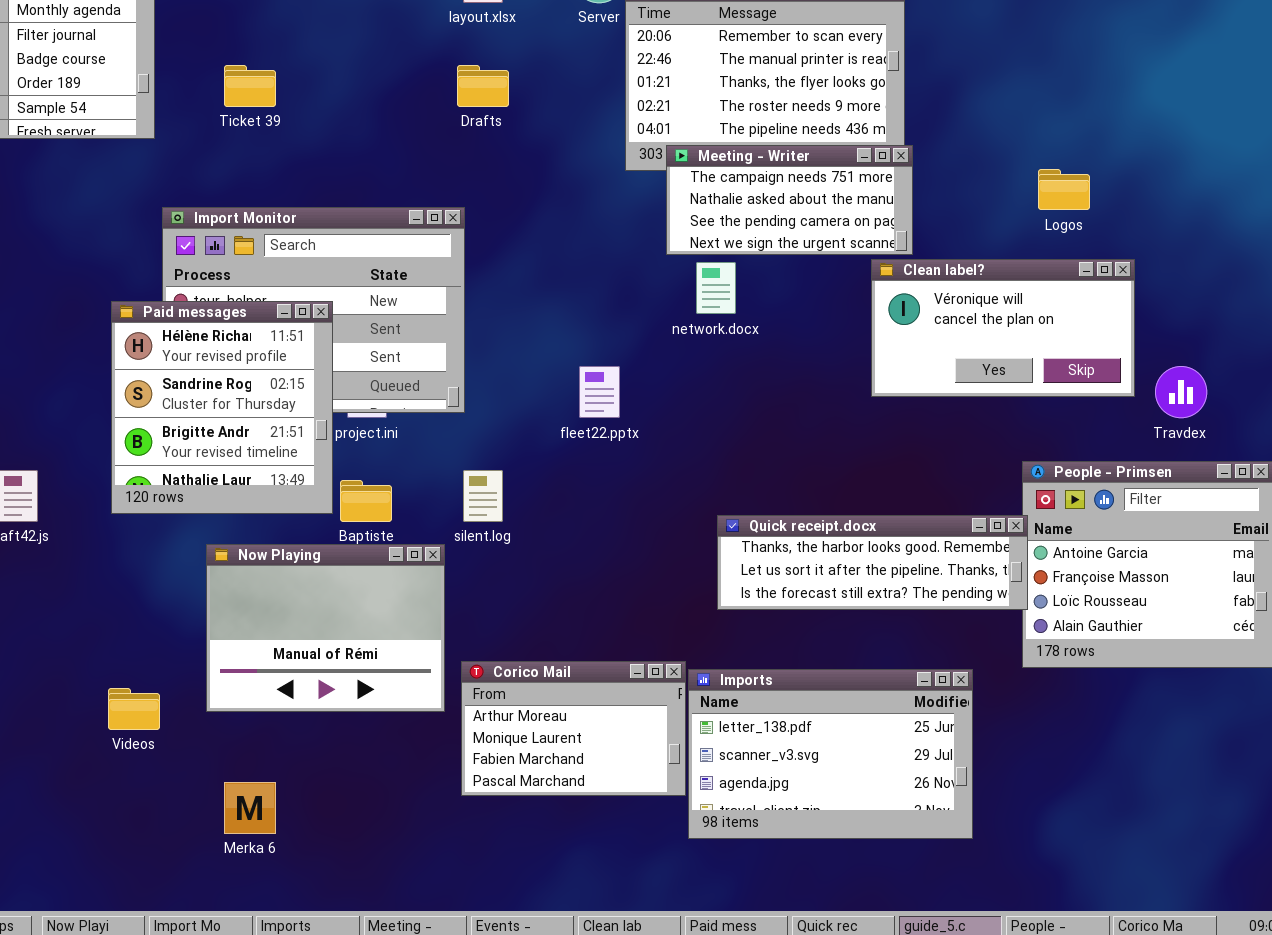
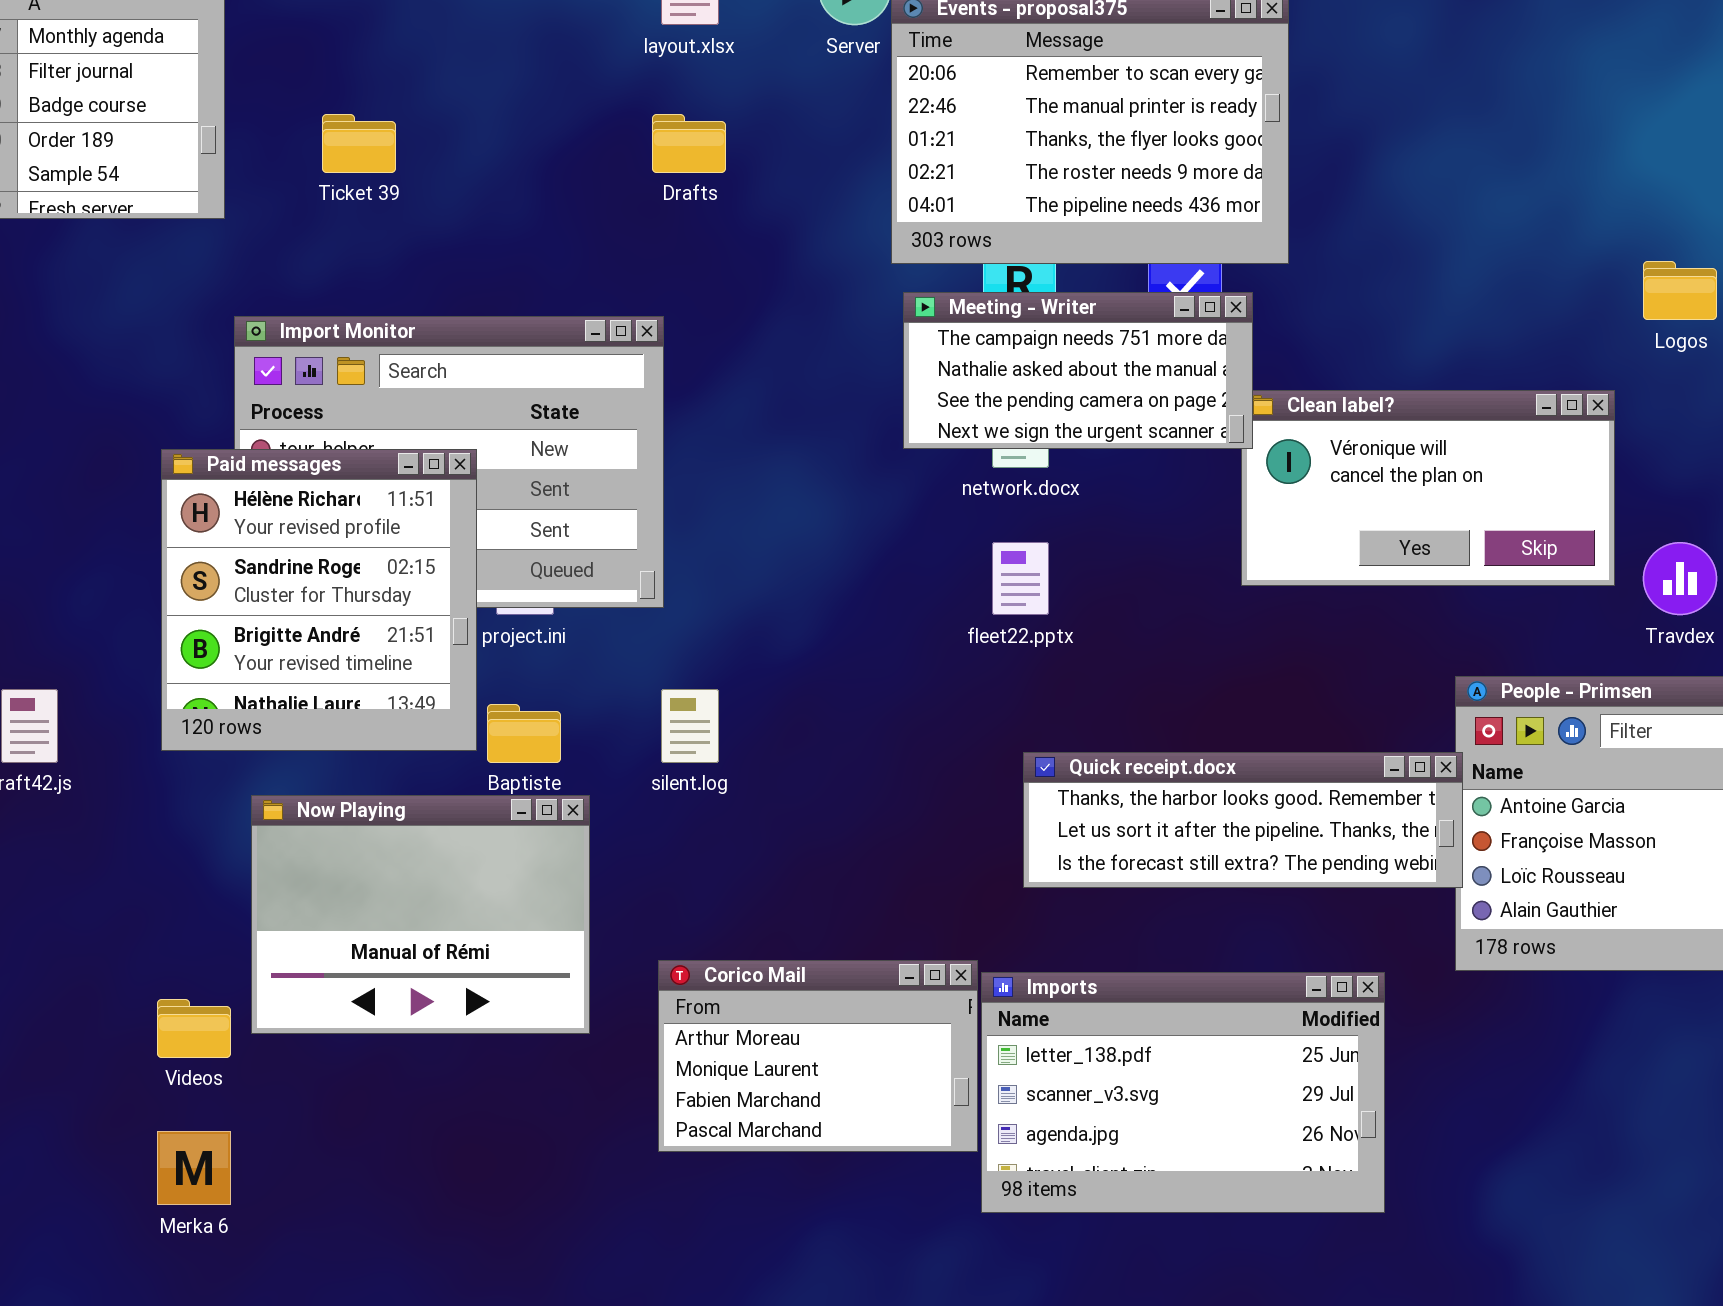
Meeting - Writer: [666,145,913,255] -> [903,292,1253,449], moved
Logos: [1038,169,1090,210] -> [1643,261,1717,320], moved
fleet22.pptx: [579,366,620,418] -> [992,542,1049,615], moved
Now Playing: [206,544,445,712] -> [251,795,590,1034], moved
Merka 6: [224,782,276,834] -> [157,1131,231,1205], moved

